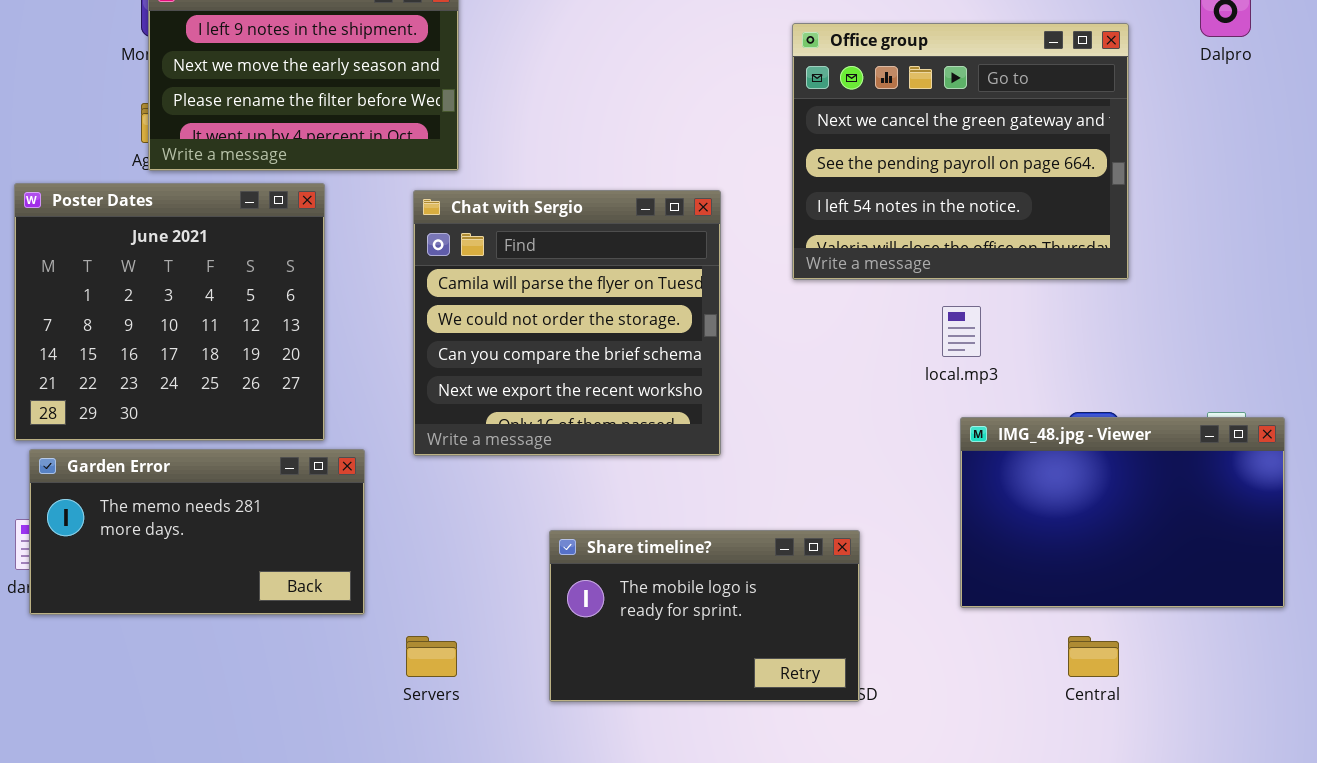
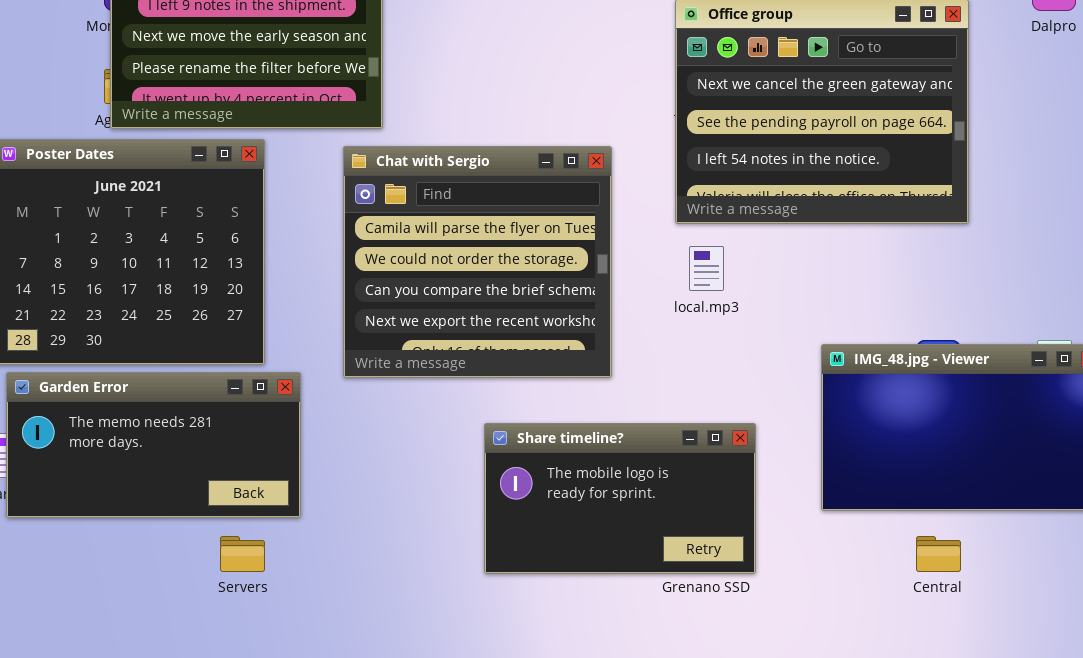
local.mp3: [942,306,981,357] -> [689,246,724,291], moved
Share timeline?: [549,530,860,702] -> [484,423,756,574], moved
Servers: [406,636,457,677] -> [220,536,265,572], moved

